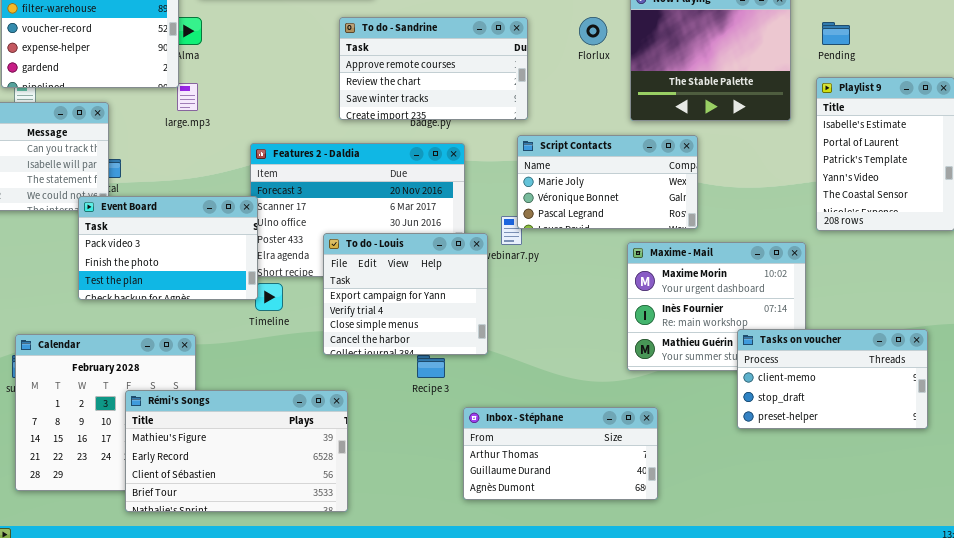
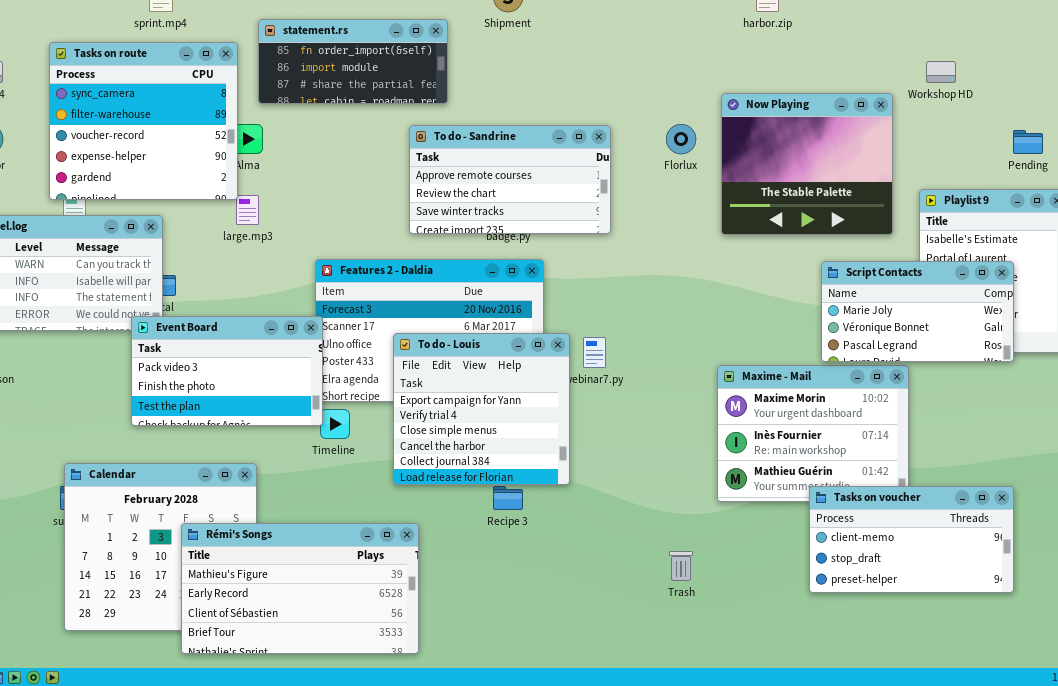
Pending: [822,22,850,45] -> [1013,130,1043,154], moved
Script Contacts: [517,135,698,229] -> [821,261,1014,362], moved
To do - Louis: [323,233,488,355] -> [393,333,570,485], resized
Tasks on voucher: [737,329,928,429] -> [809,486,1014,593], moved
Inbox - Stéphane: [463,407,658,500] -> none, closed

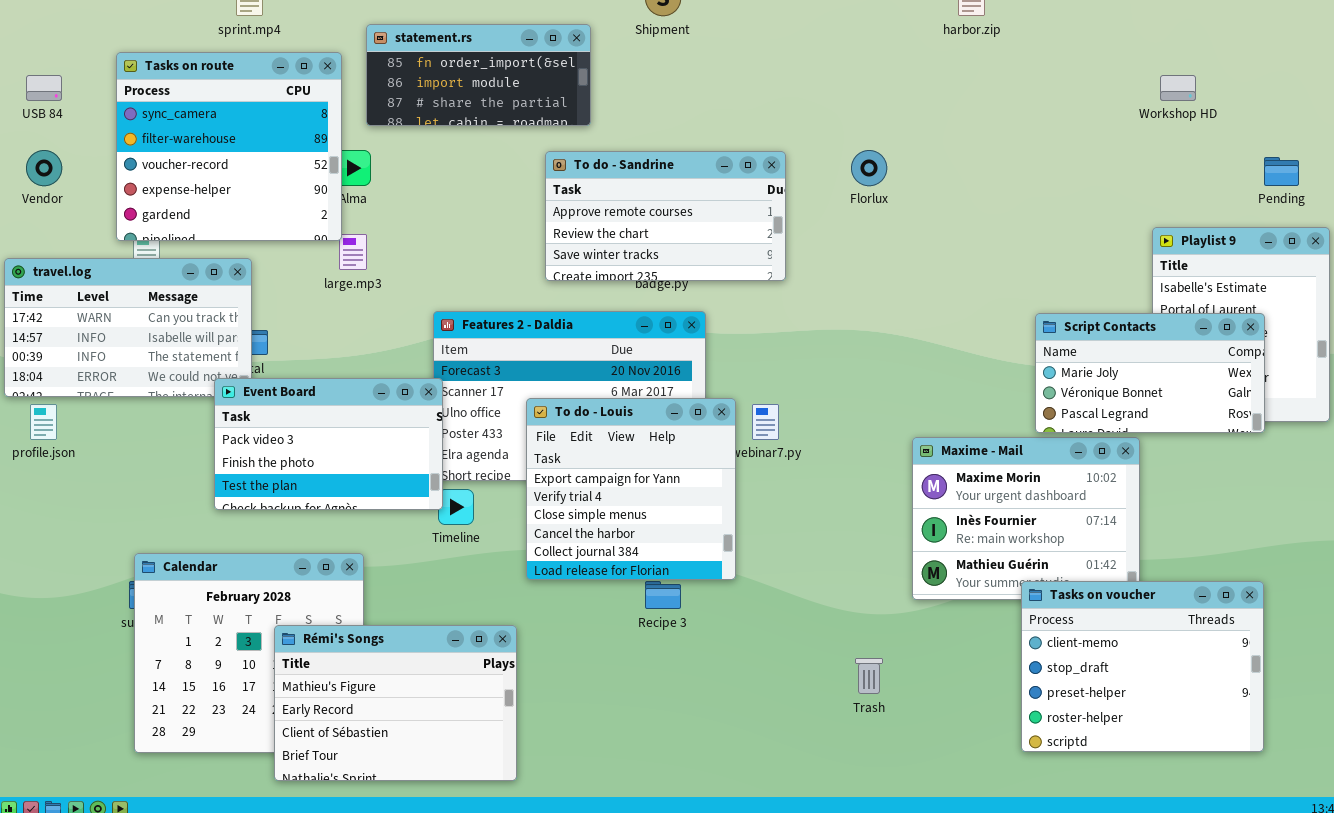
Now Playing: [721,93,893,235] -> none, closed
Tasks on voucher: [809,486,1014,593] -> [1021,581,1264,752], resized
Rémi's Songs: [181,523,419,654] -> [274,625,517,781], resized

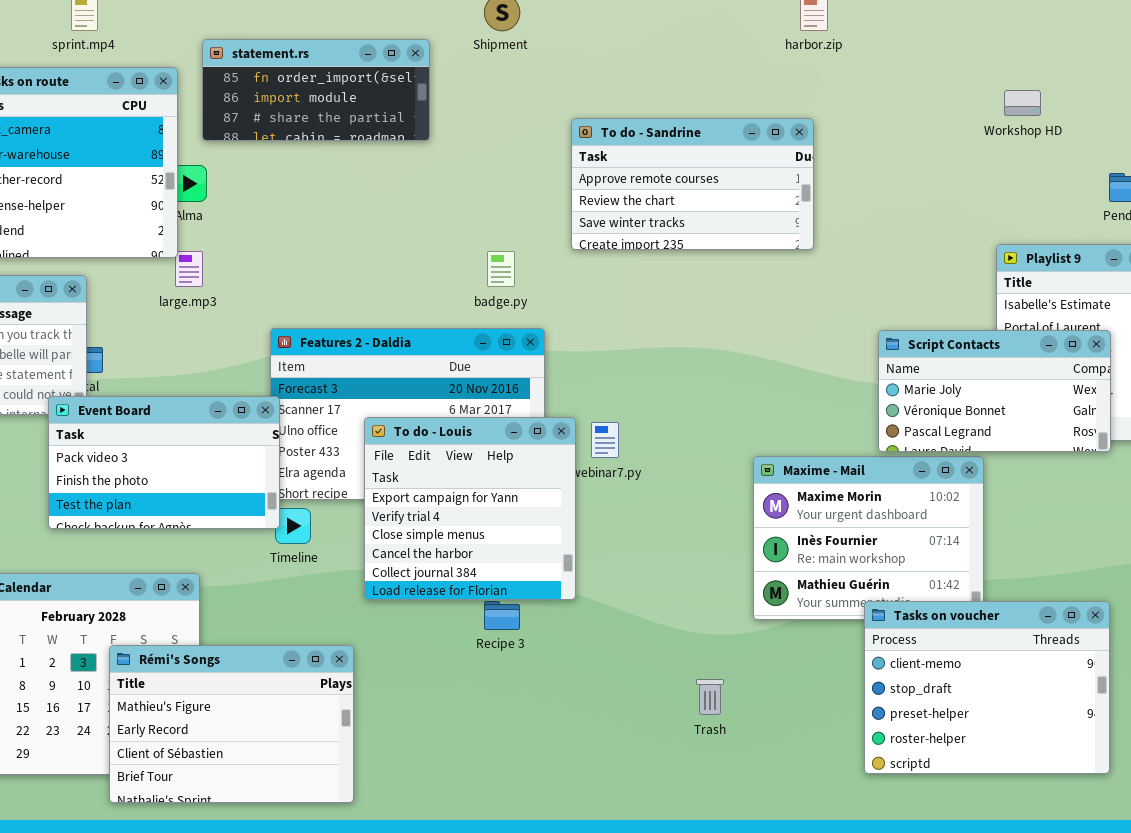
To do - Sandrine: [545,151,786,281] -> [571,118,814,250], moved

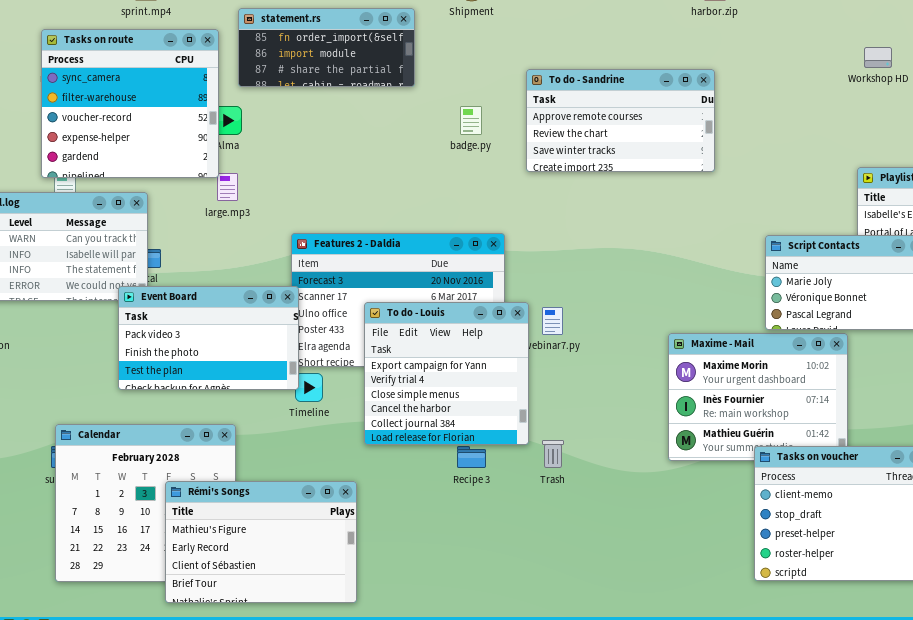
badge.py: [487,251,515,287] -> [460,106,482,135], moved
Trash: [696,679,724,715] -> [542,440,564,468], moved

